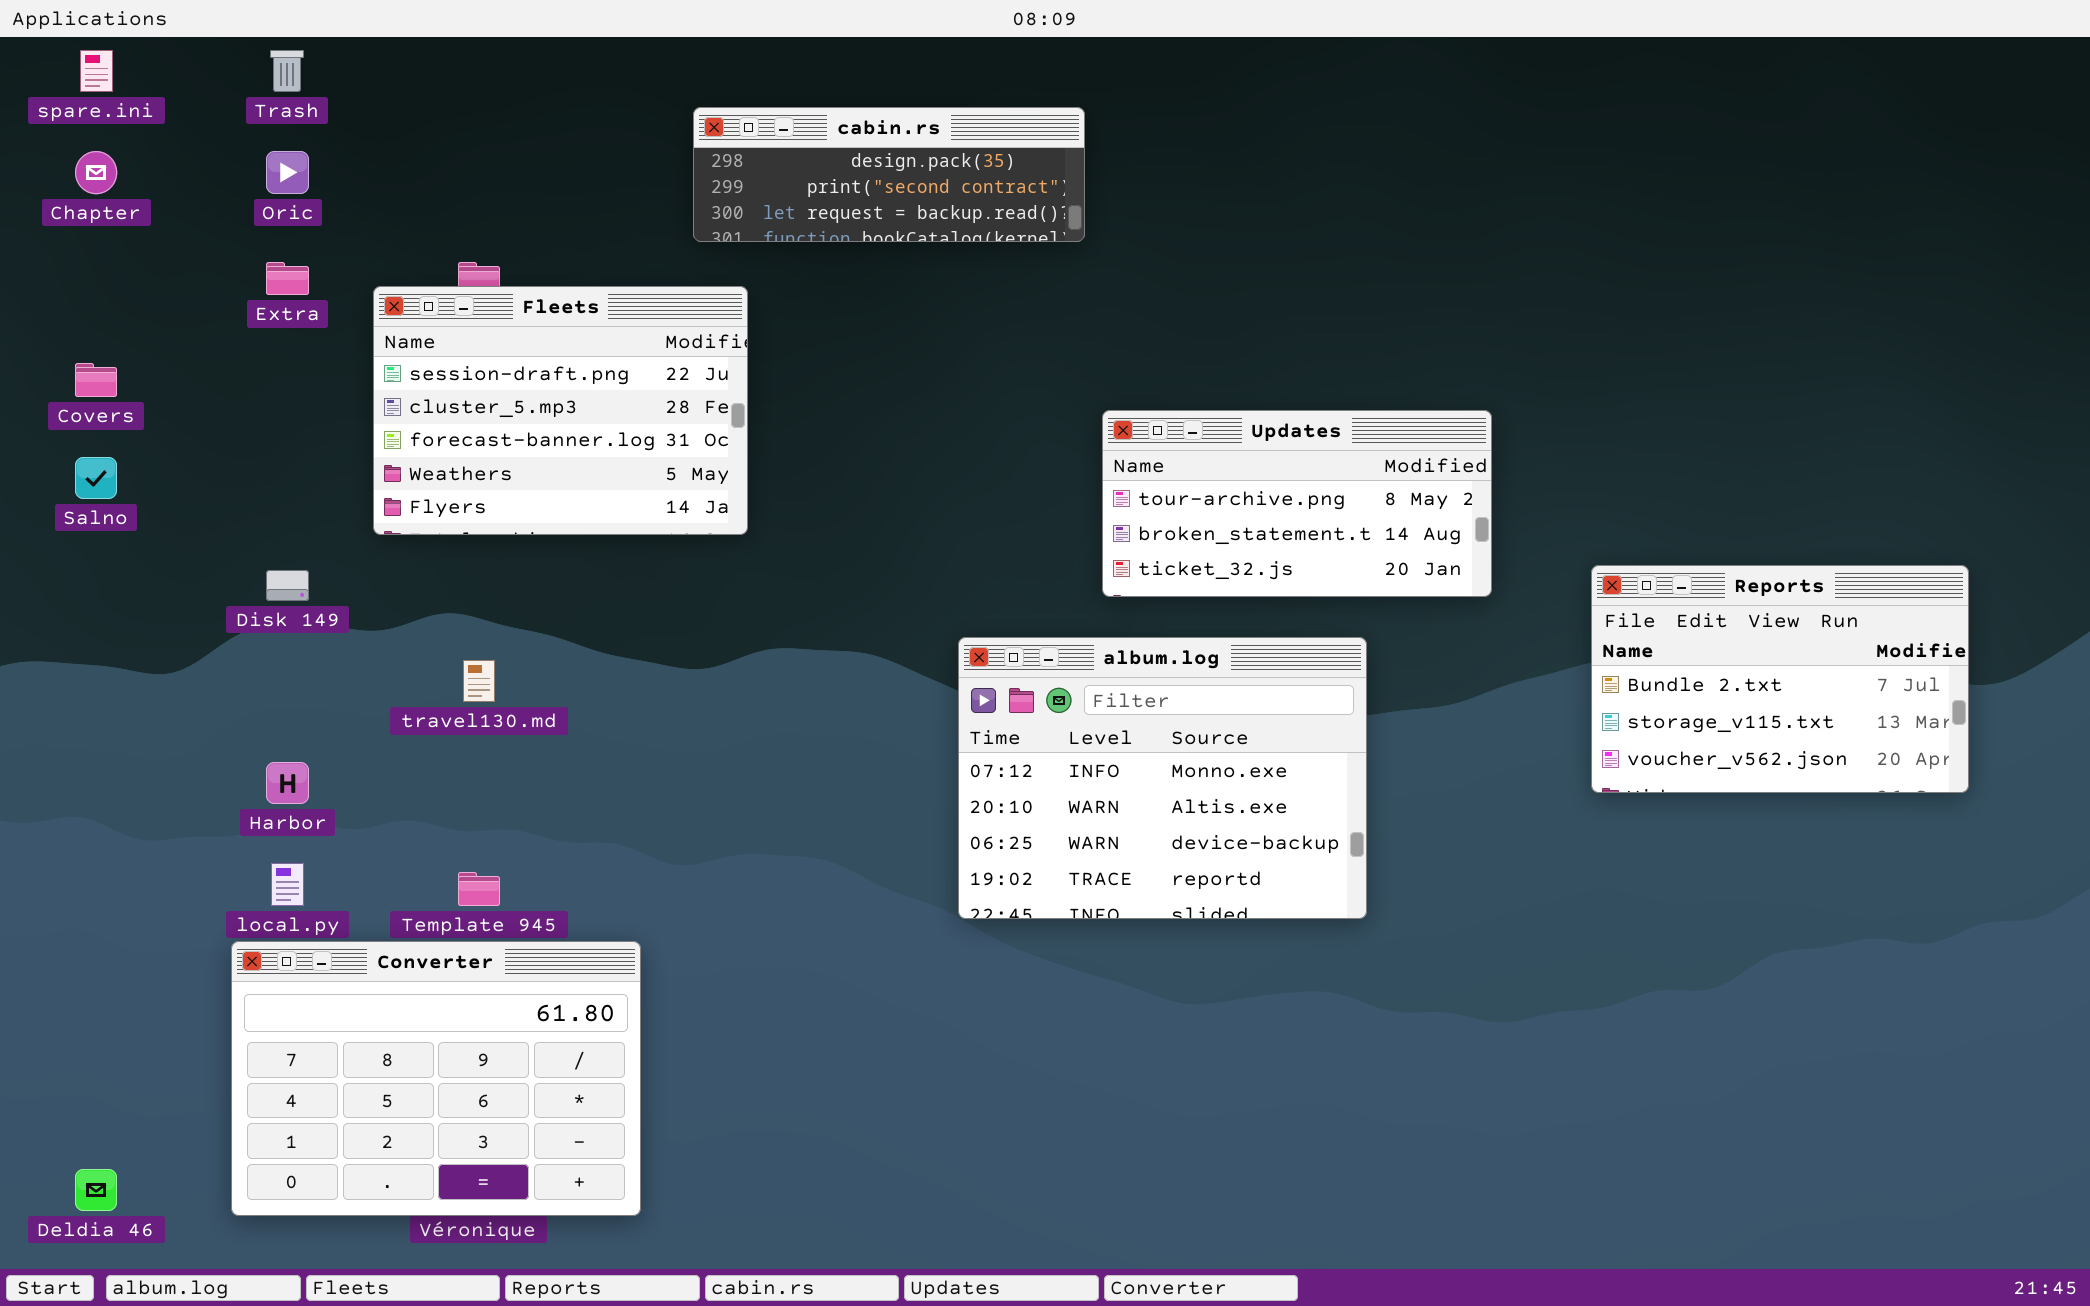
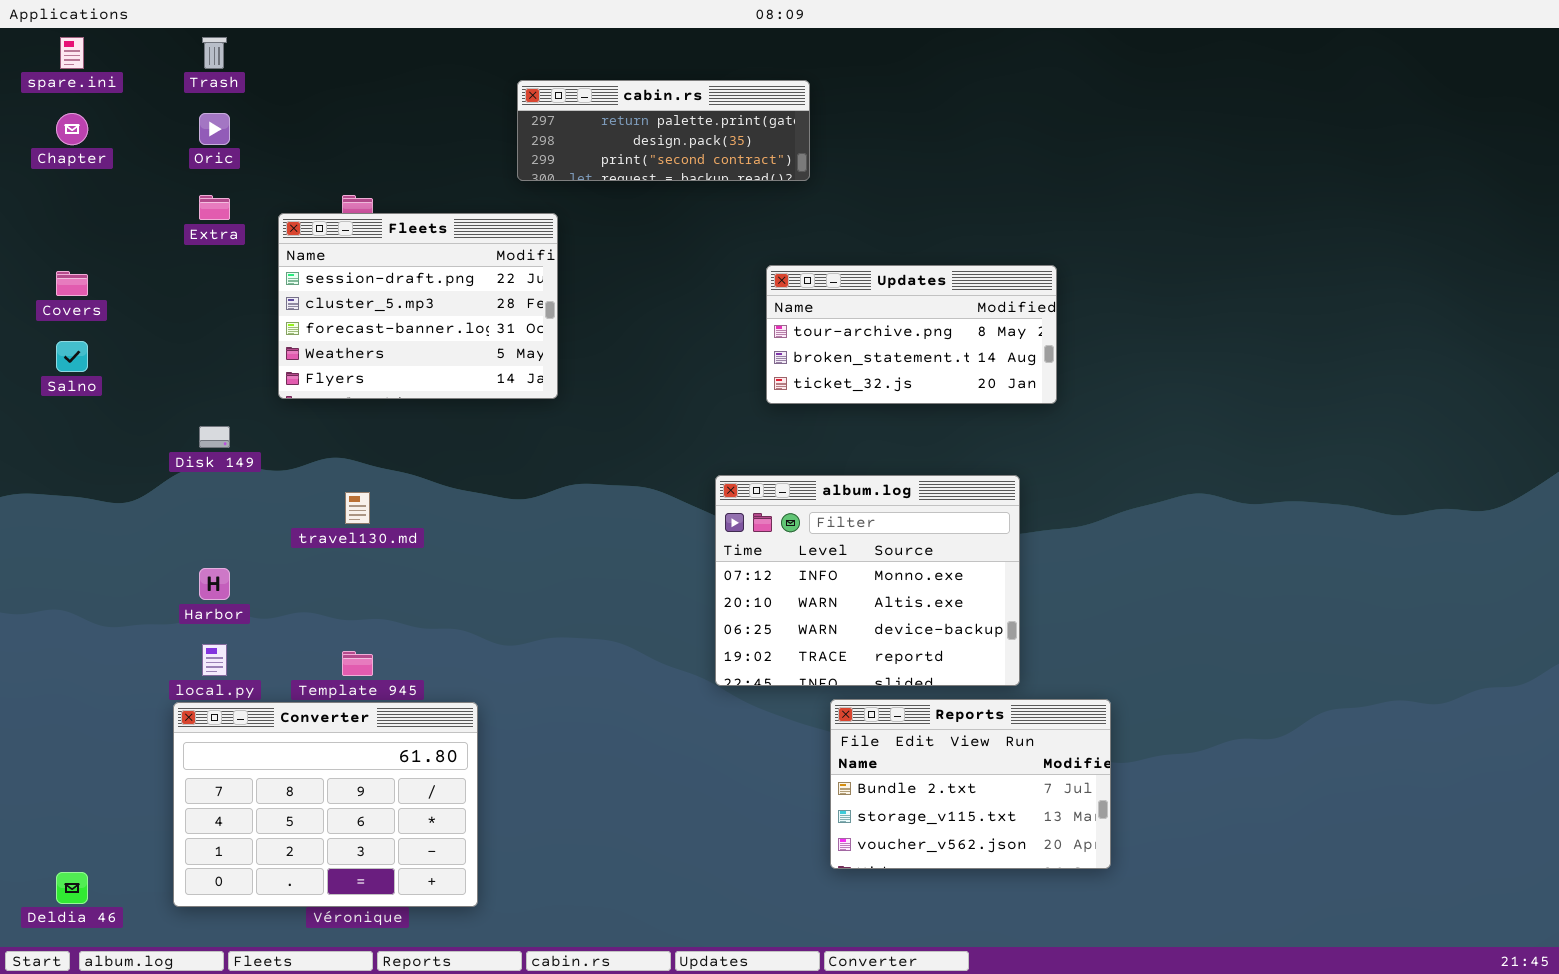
cabin.rs: [693,107,1085,242] -> [517,80,810,181], scrolled up 1 row
Updates: [1102,410,1492,597] -> [766,265,1057,404], moved
Reports: [1591,565,1969,793] -> [830,699,1111,869], moved

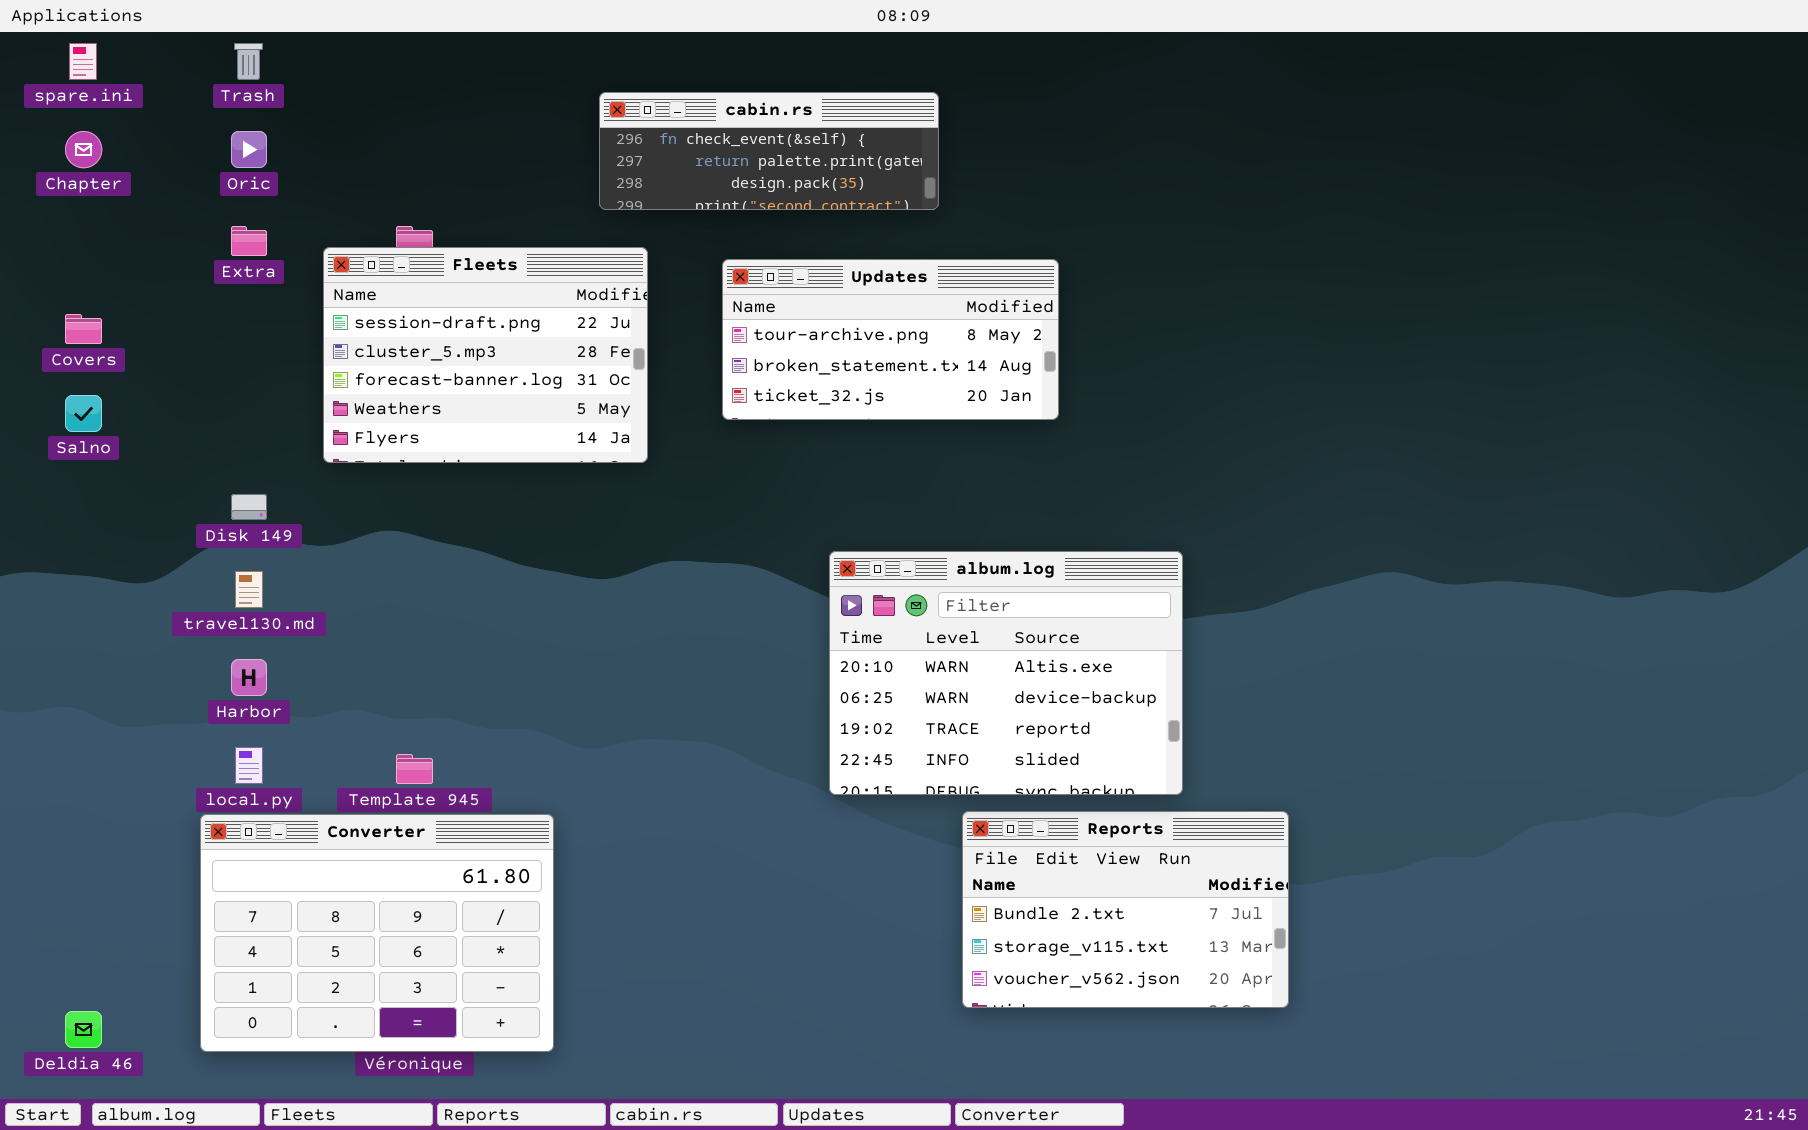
cabin.rs: [517,80,810,181] -> [599,92,939,210], scrolled up 1 row
Updates: [766,265,1057,404] -> [722,259,1059,420], moved
album.log: [715,475,1020,686] -> [829,551,1183,795], scrolled down 1 row
travel130.md: [345,492,370,524] -> [235,571,263,608], moved

